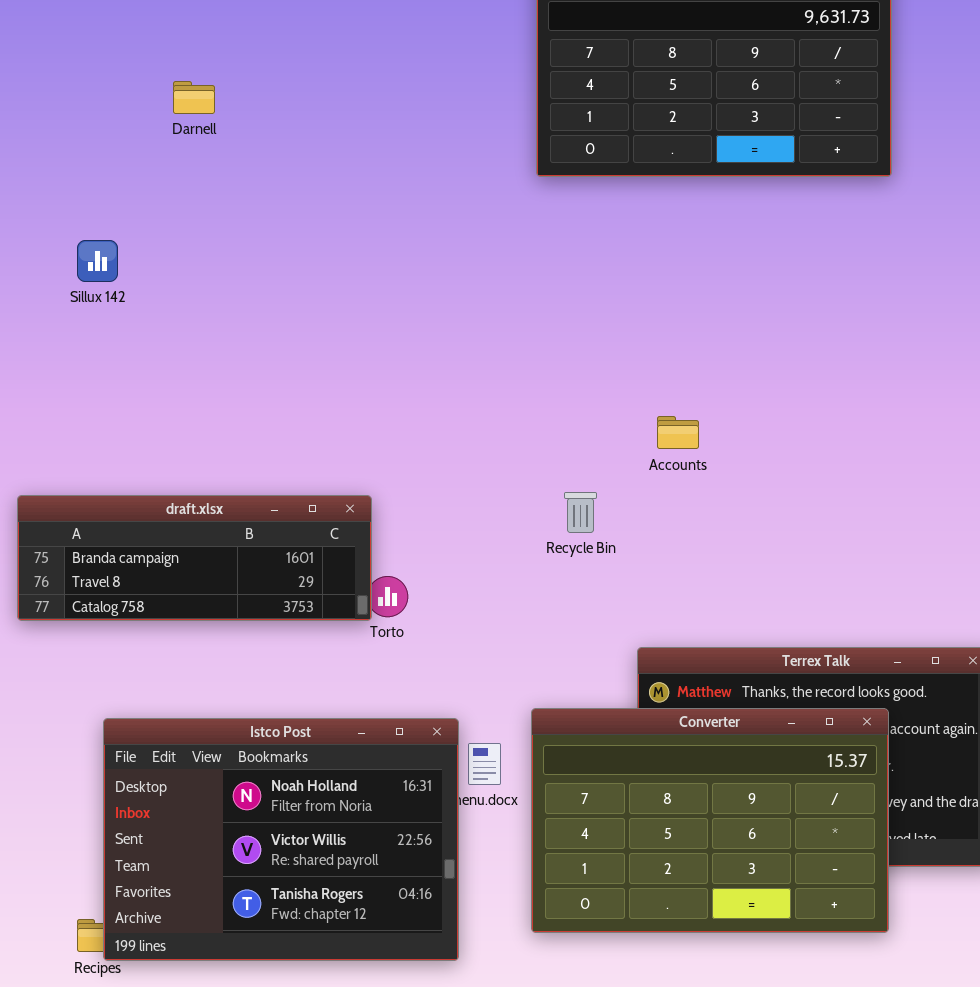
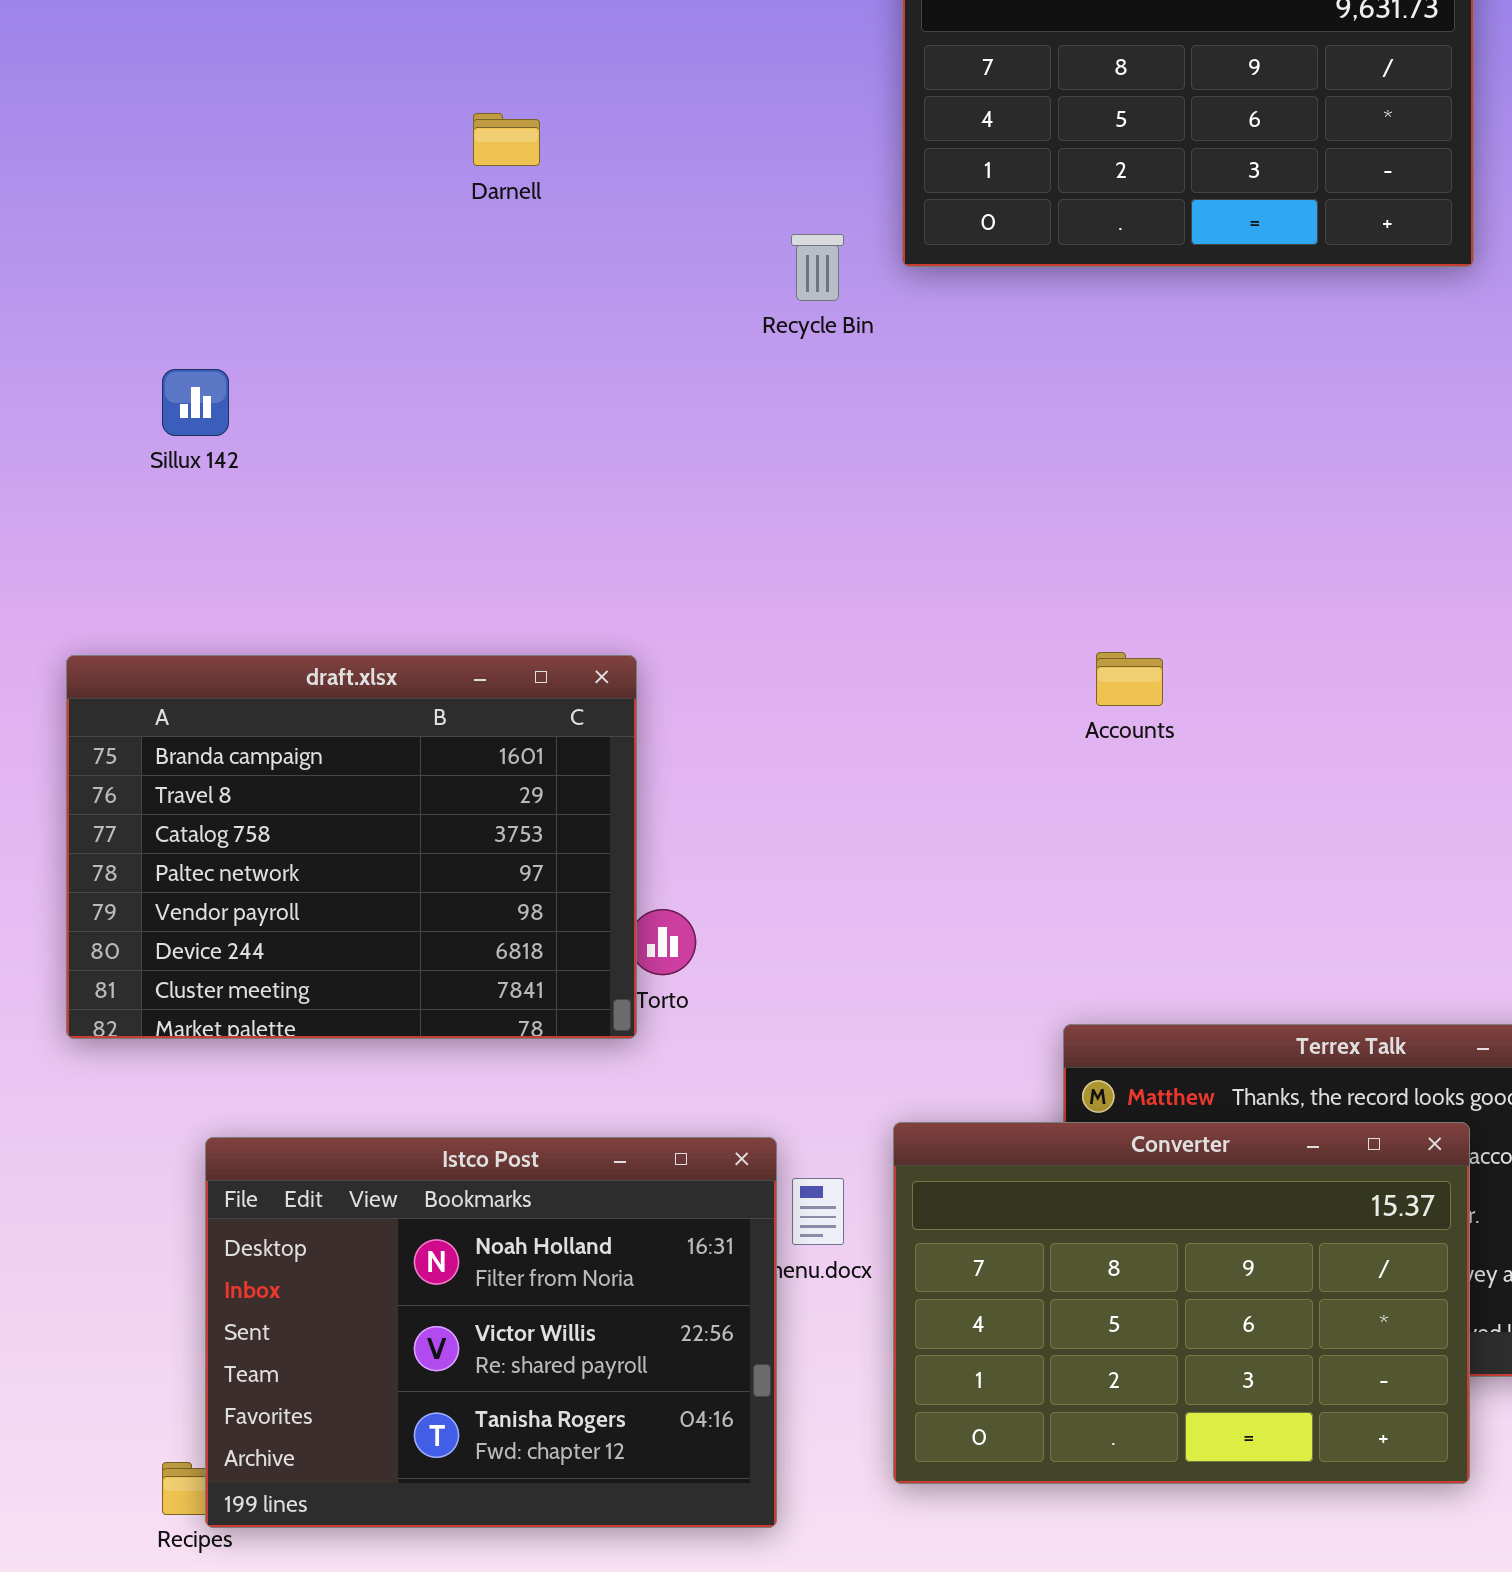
Darnell: [173,81,215,114] -> [473,113,540,166], moved
Recycle Bin: [564,492,597,533] -> [791,234,844,301], moved
draft.xlsx: [17,495,372,621] -> [66,655,637,1039], moved, resized

